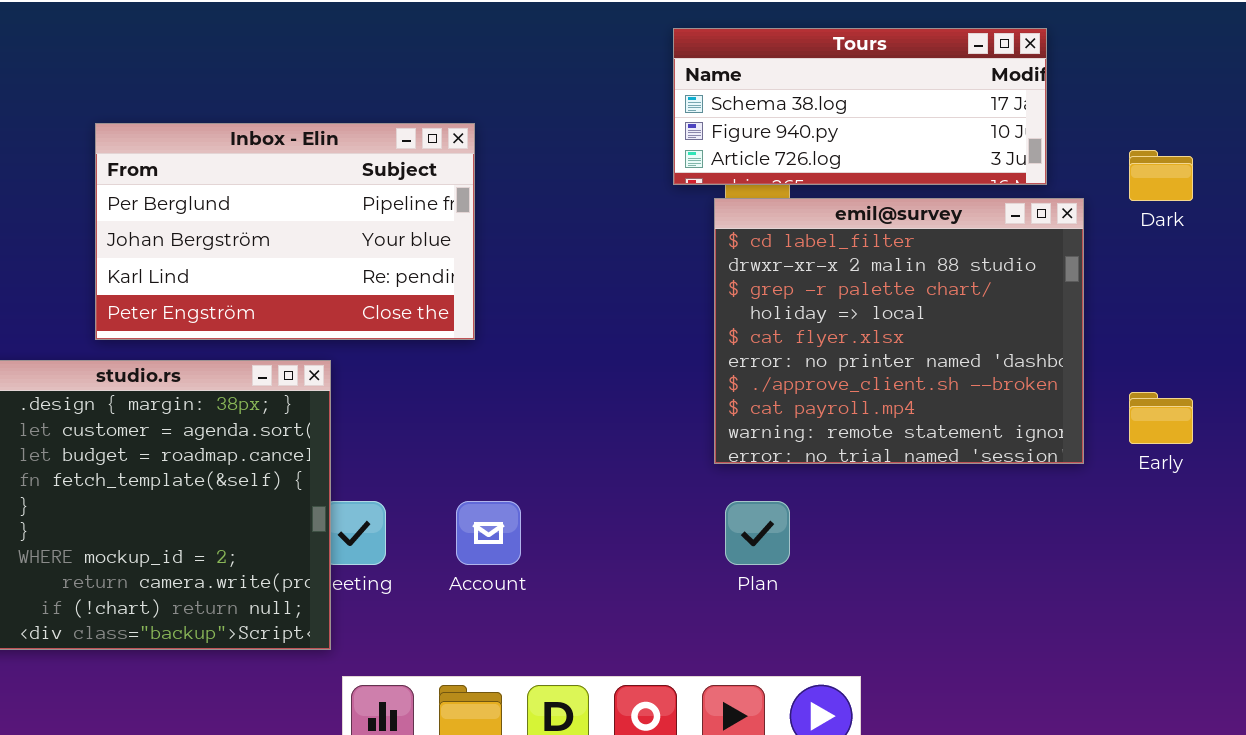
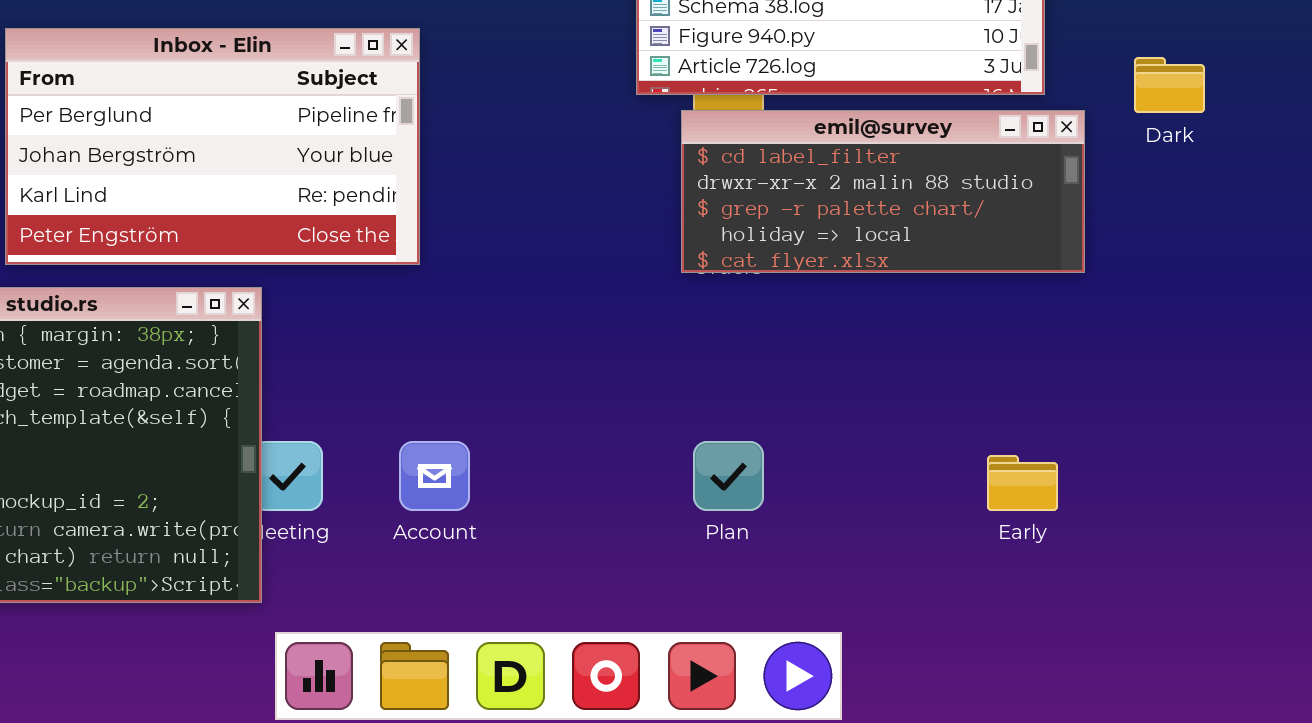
emil@survey: [714,198,1084,464] -> [681,110,1085,273], resized
Early: [1129,392,1193,444] -> [987,455,1058,511], moved

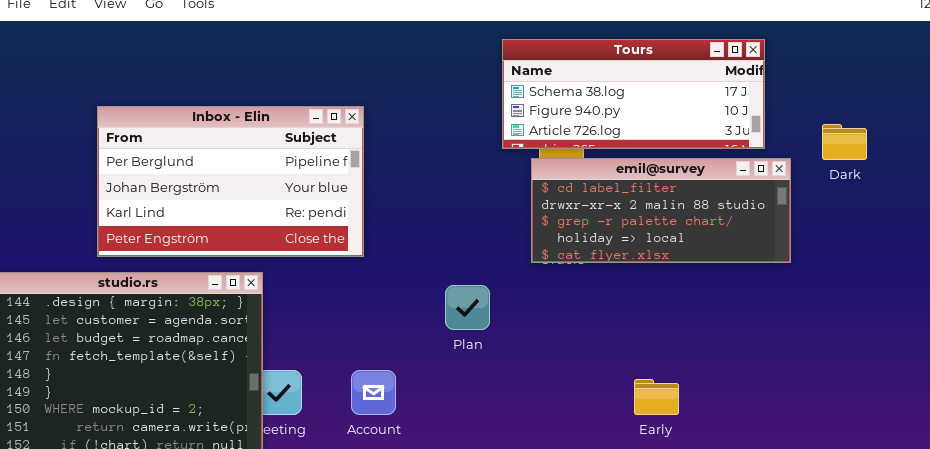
Plan: [693,441,764,511] -> [445,285,490,330], moved
Early: [987,455,1058,511] -> [634,379,679,415], moved

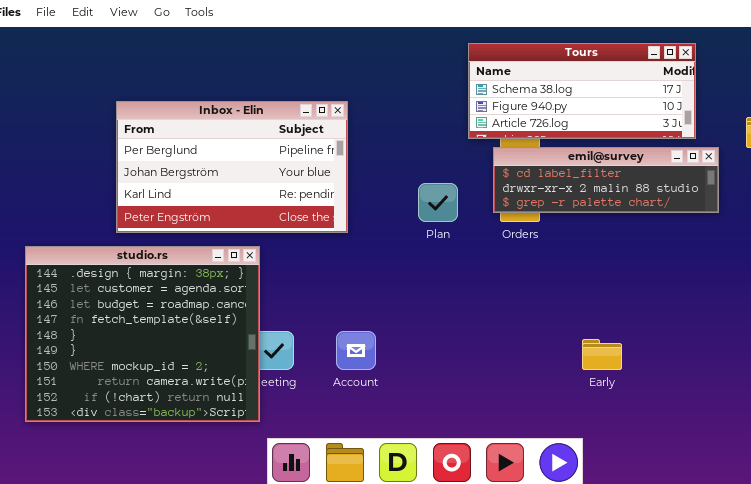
emil@survey: [531,158,791,263] -> [493,147,719,213], resized
Plan: [445,285,490,330] -> [418,183,458,222], moved

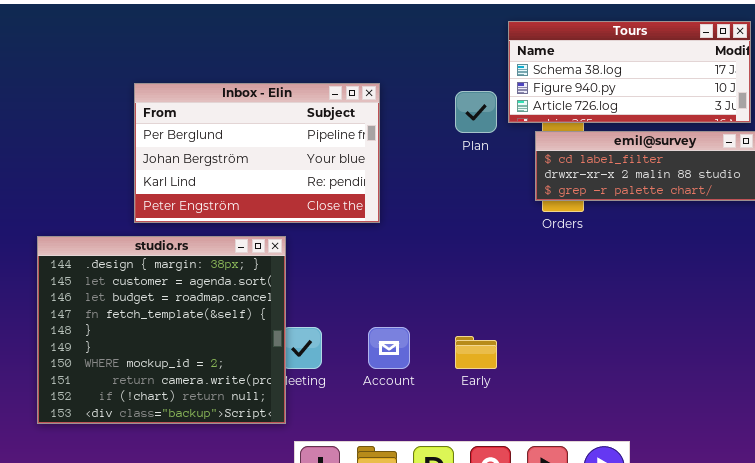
Plan: [418,183,458,222] -> [455,91,497,133], moved
Early: [582,339,622,370] -> [455,336,497,369], moved

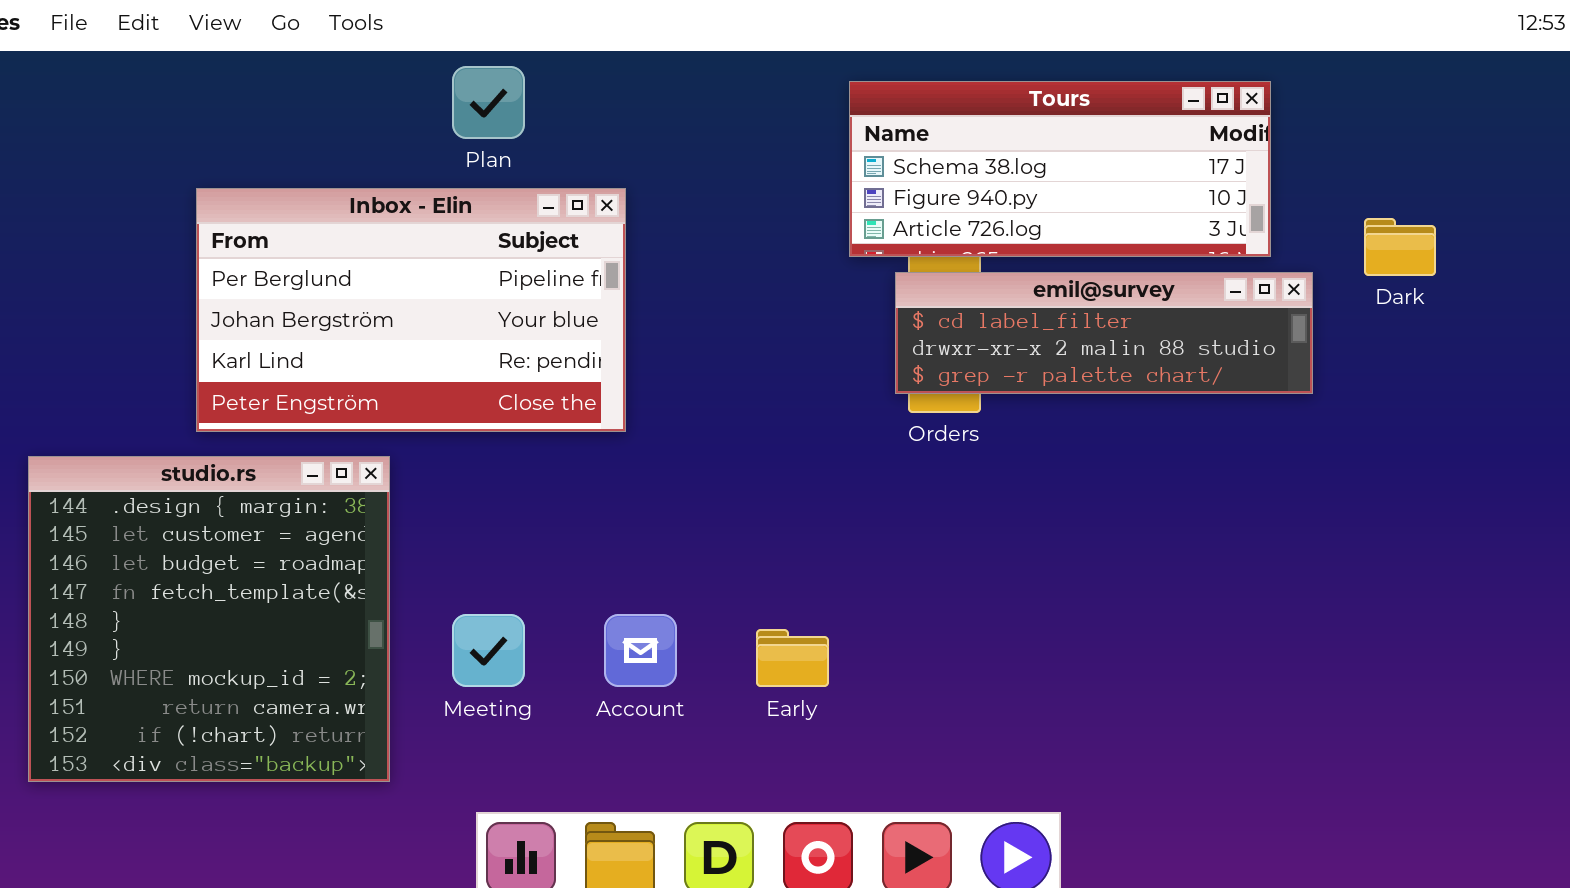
Plan: [455,91,497,133] -> [452,66,525,139], moved
studio.rs: [37,236,286,424] -> [28,456,390,782], resized

